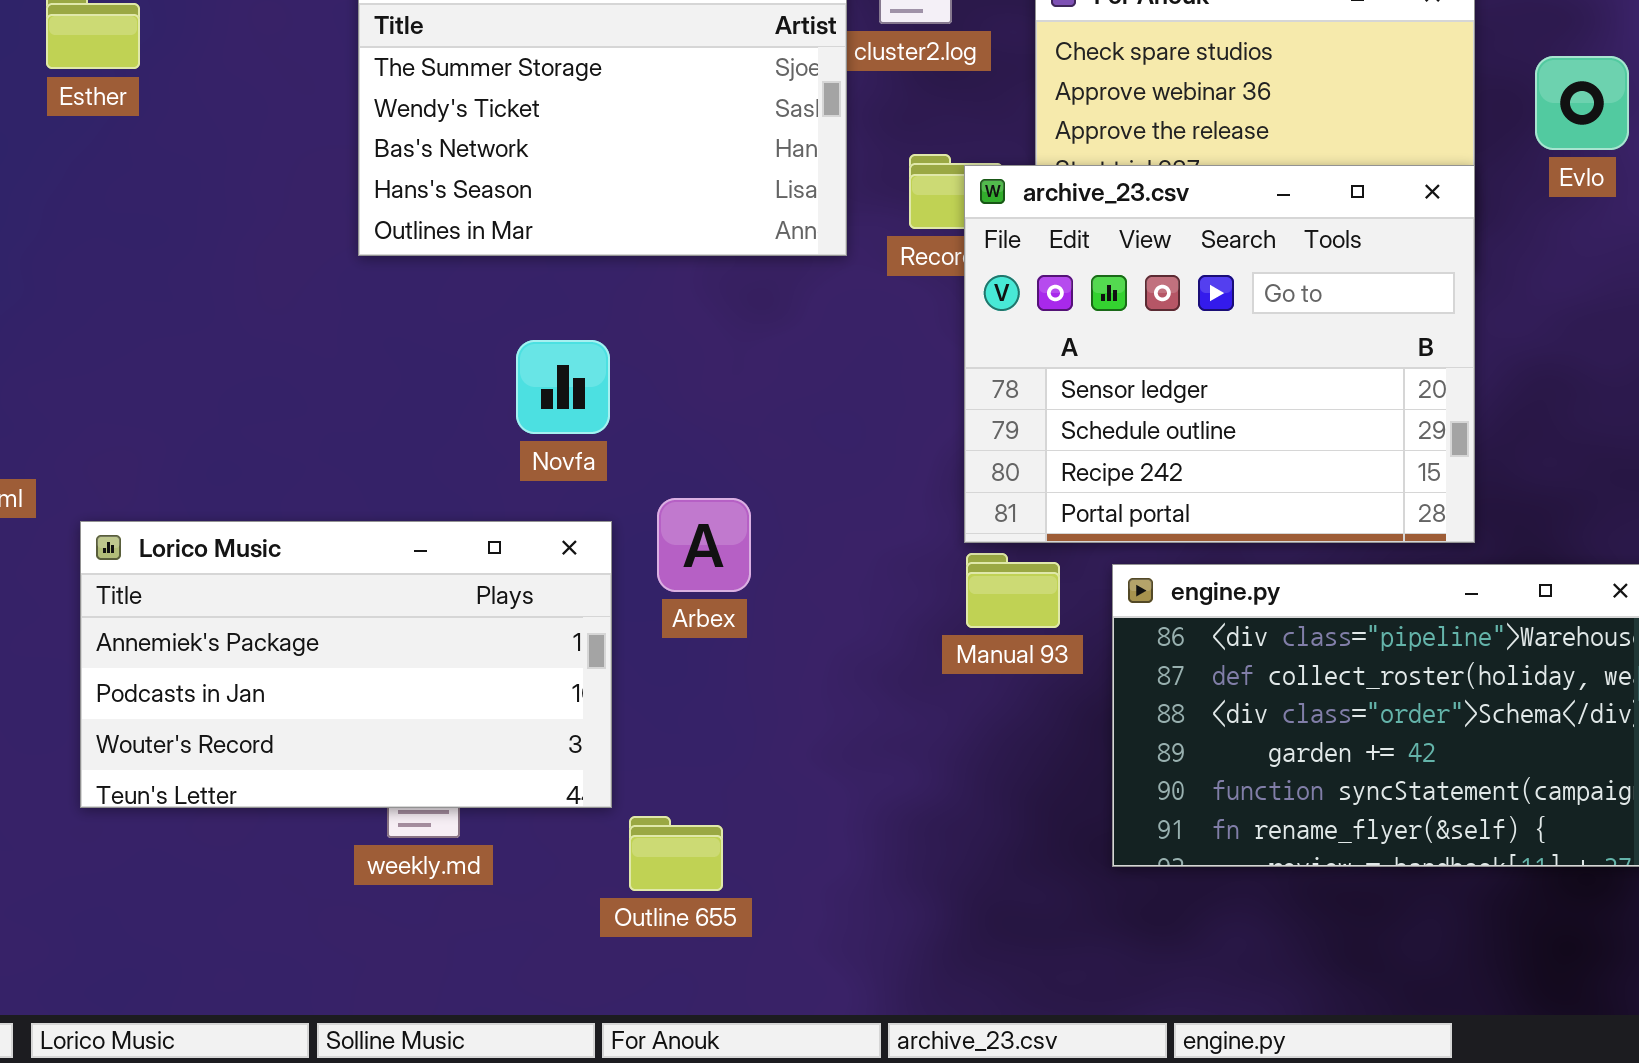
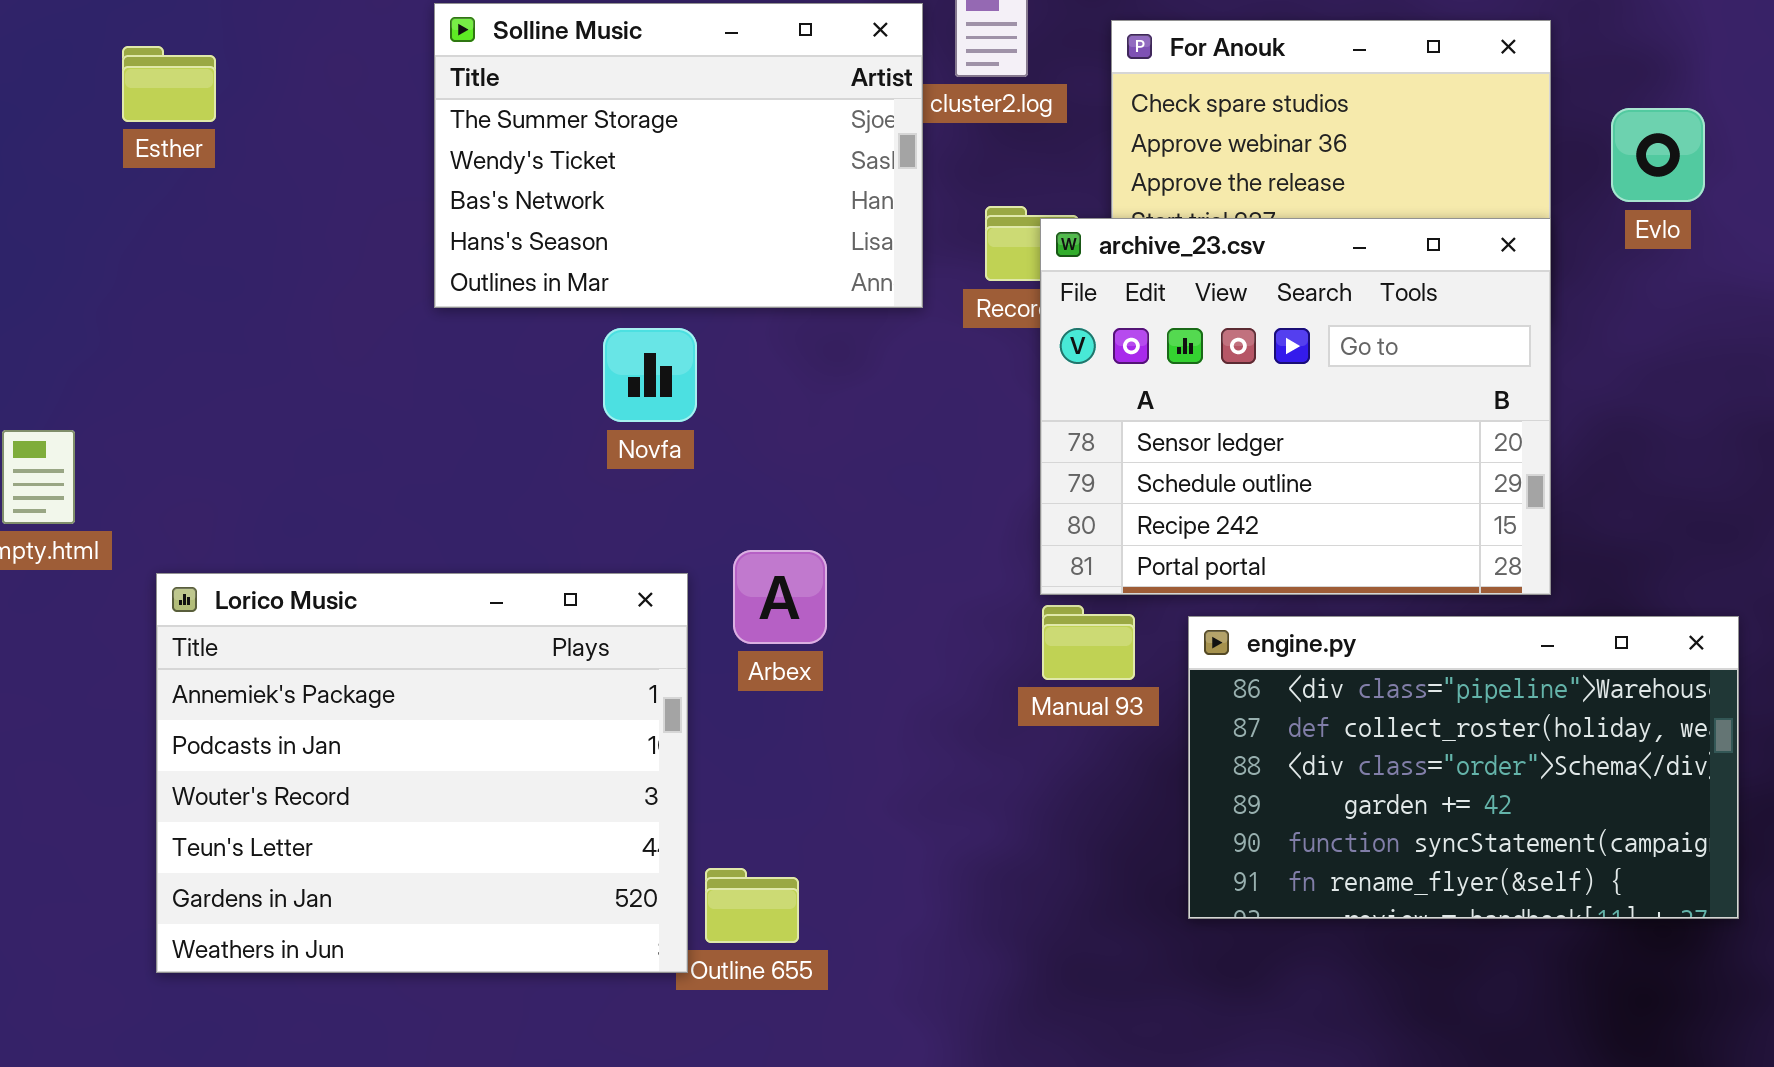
Novfa: [516,340,610,434] -> [603,328,697,422], moved
Lorico Music: [80,521,612,808] -> [156,573,688,973], resized

